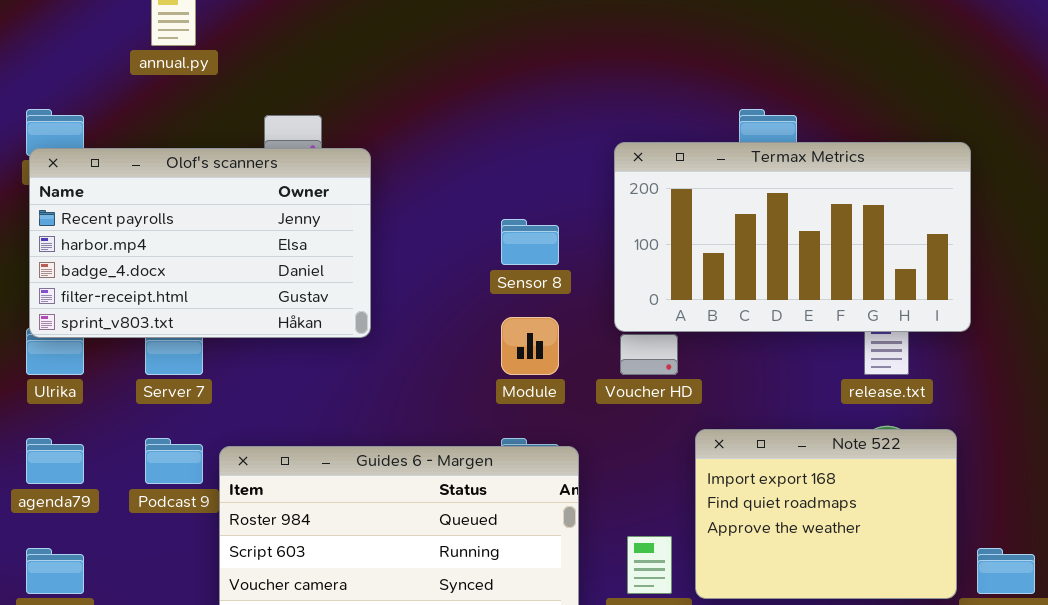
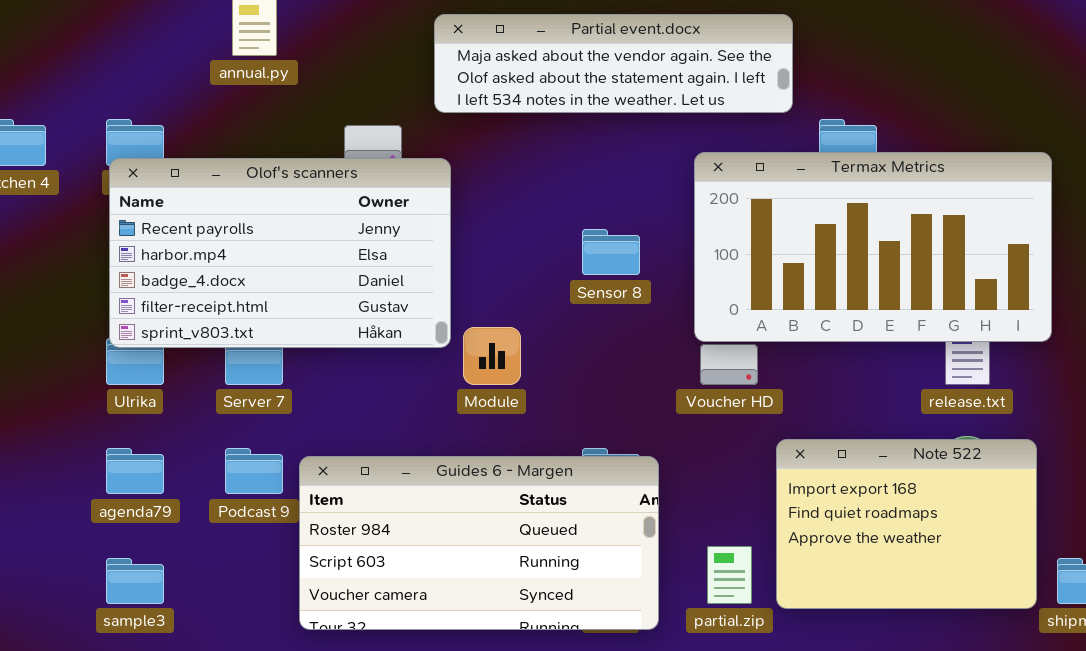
Partial event.docx: none -> [434,14,793,113], opened
Module: [501,317,559,375] -> [463,327,521,385], moved

